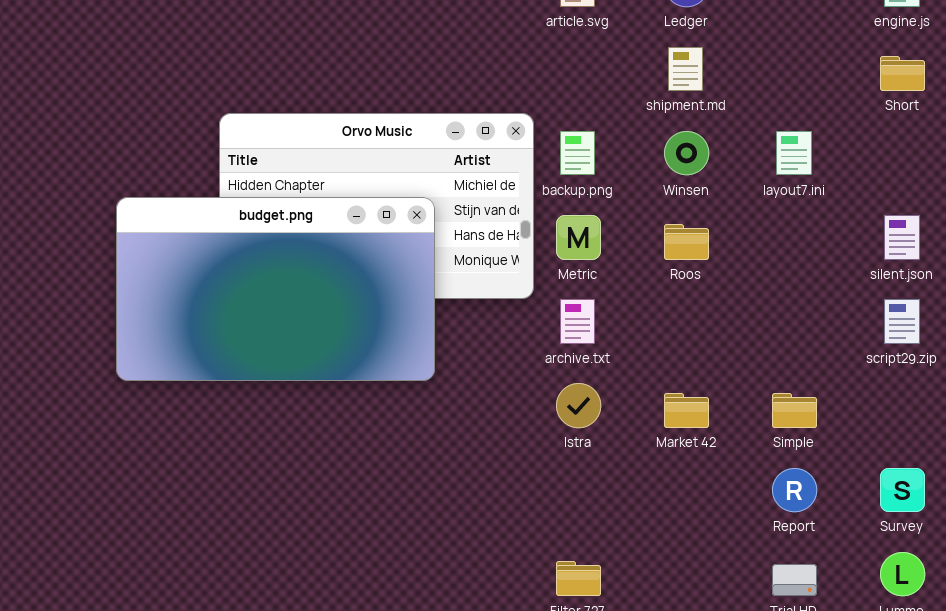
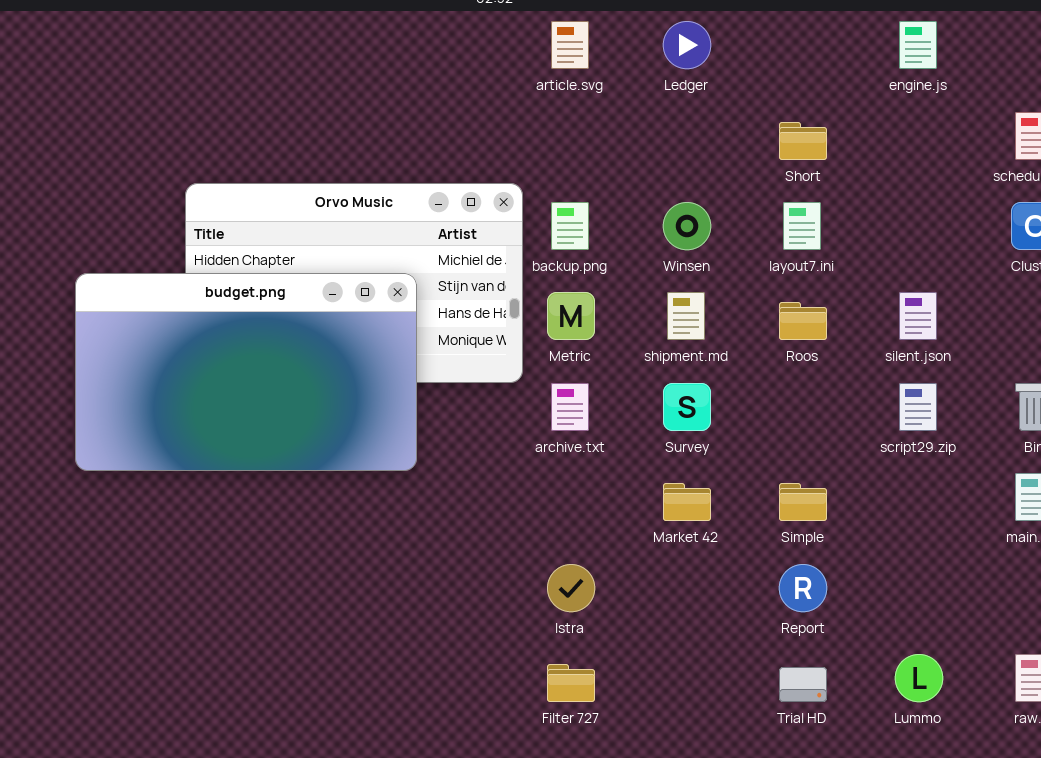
shipment.md: [668,47,703,91] -> [667,292,705,340], moved
Short: [880,56,925,91] -> [779,122,827,160], moved
Roos: [664,224,709,260] -> [779,302,827,340], moved
Istra: [556,383,601,428] -> [547,564,595,612], moved
Survey: [880,468,925,512] -> [663,383,711,431], moved

